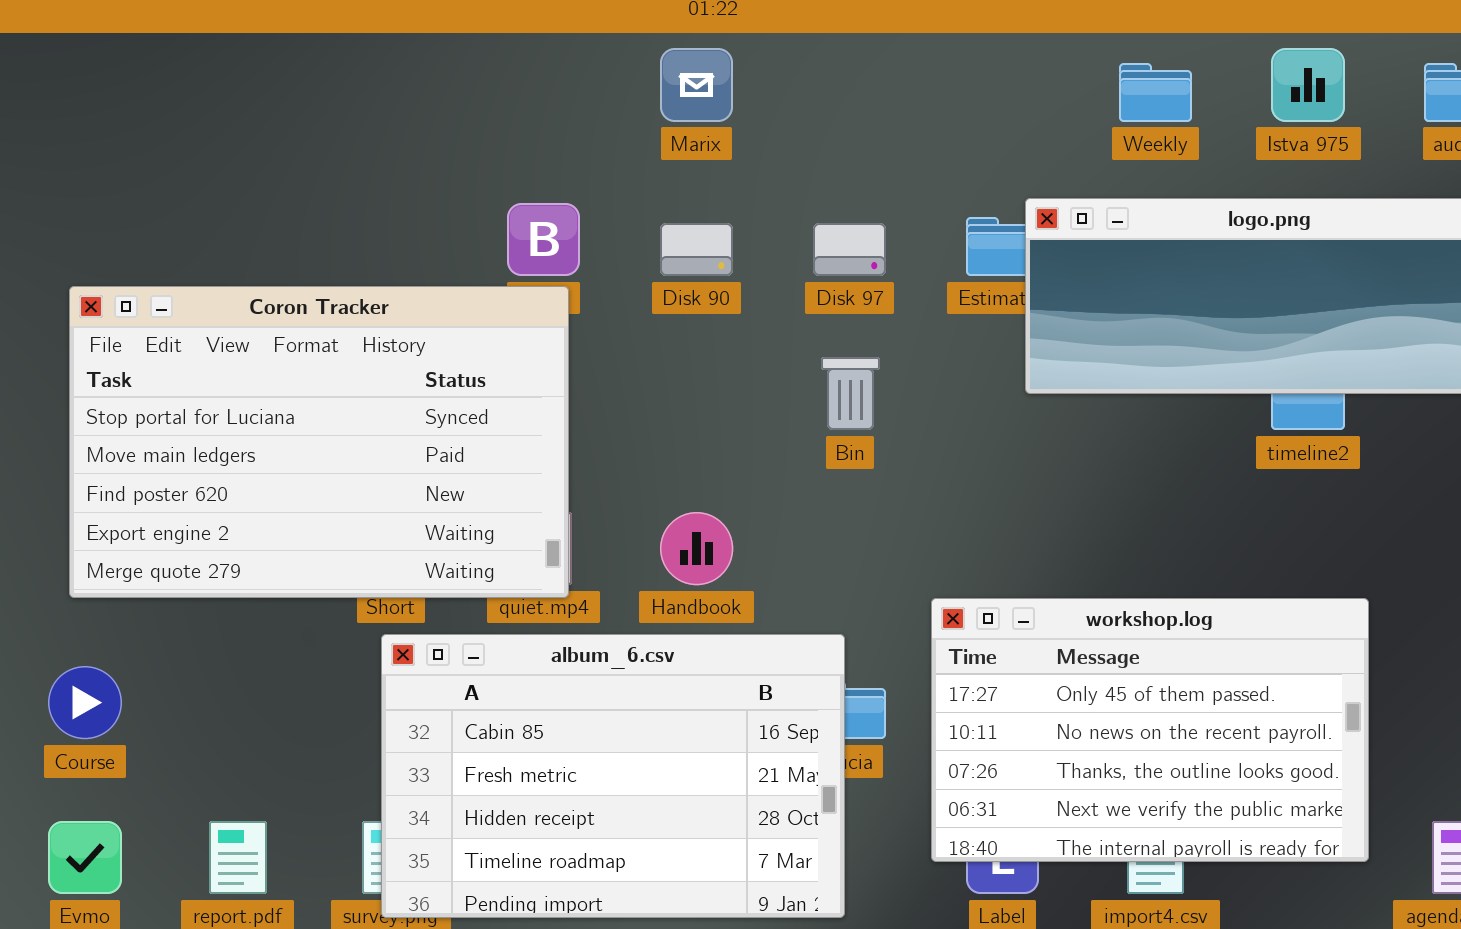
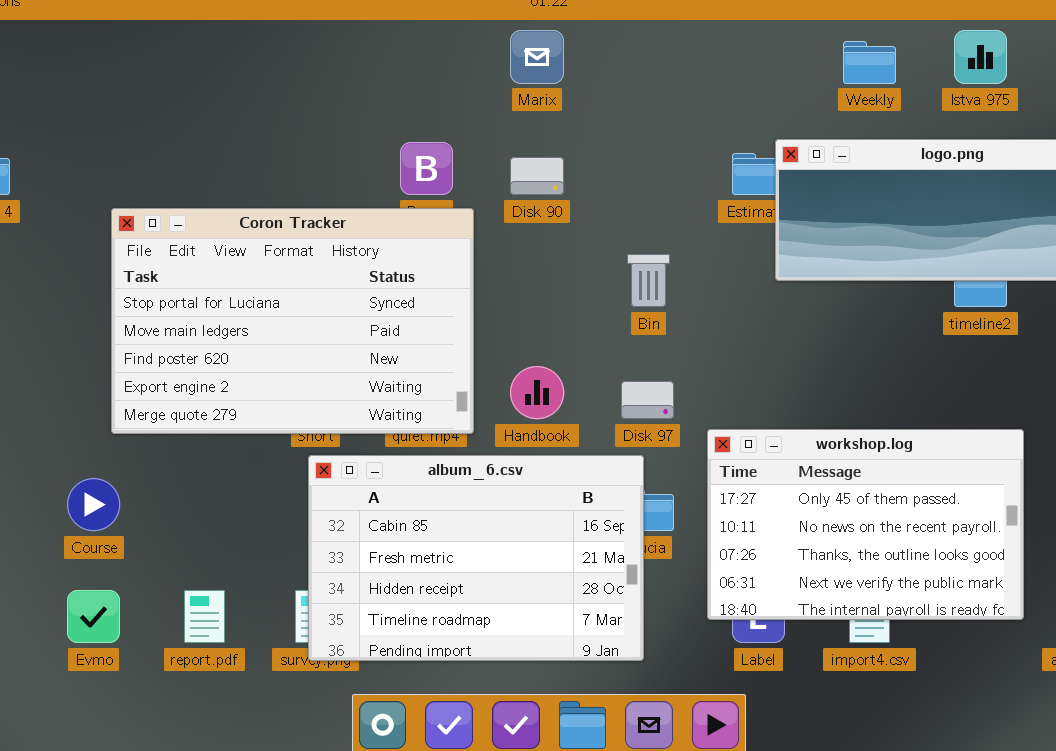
Disk 97: [813,223,886,276] -> [621,381,674,419], moved
Coron Tracker: [69,286,569,598] -> [111,208,474,434], moved

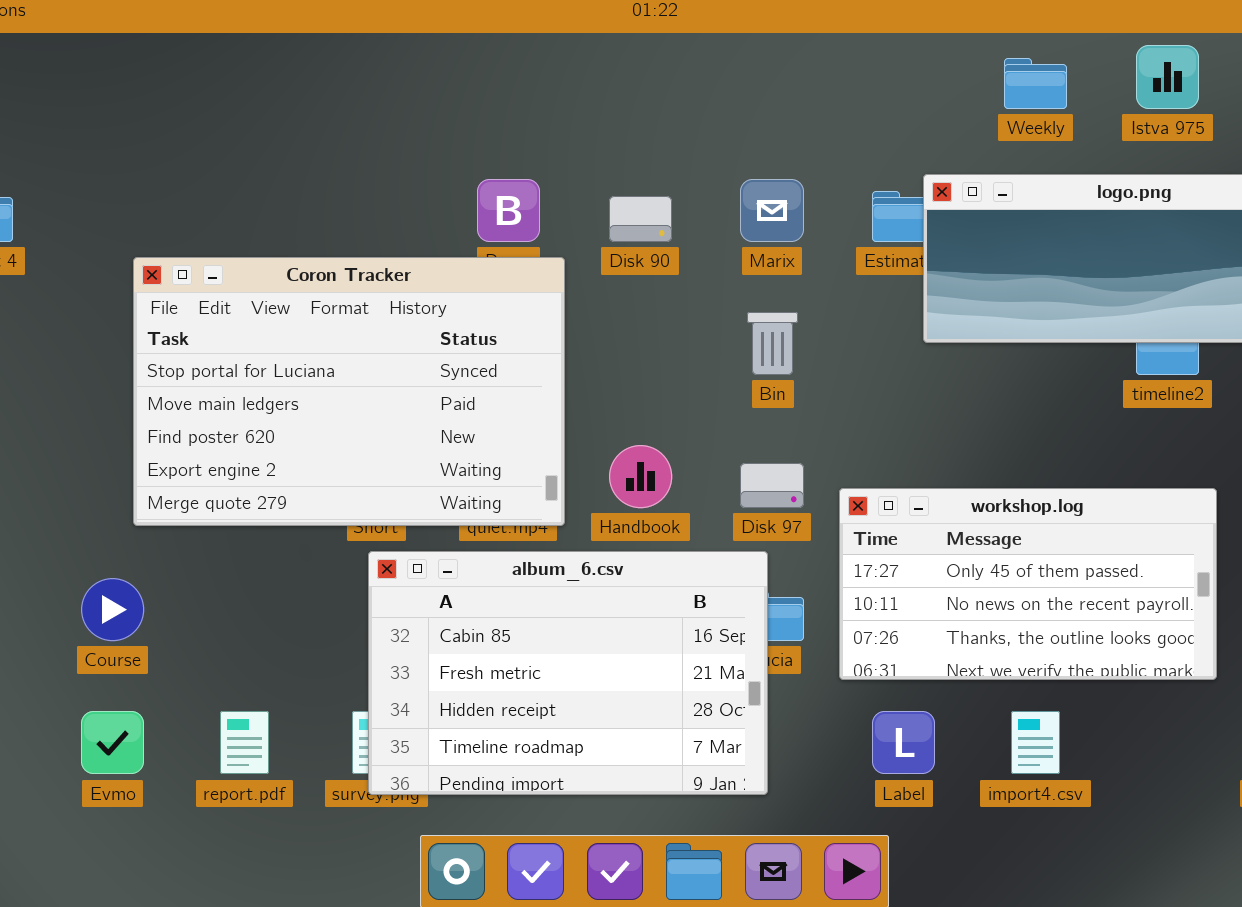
Marix: [510,30,564,84] -> [740,179,804,242], moved
workshop.log: [707,429,1024,620] -> [839,488,1217,680], moved, resized

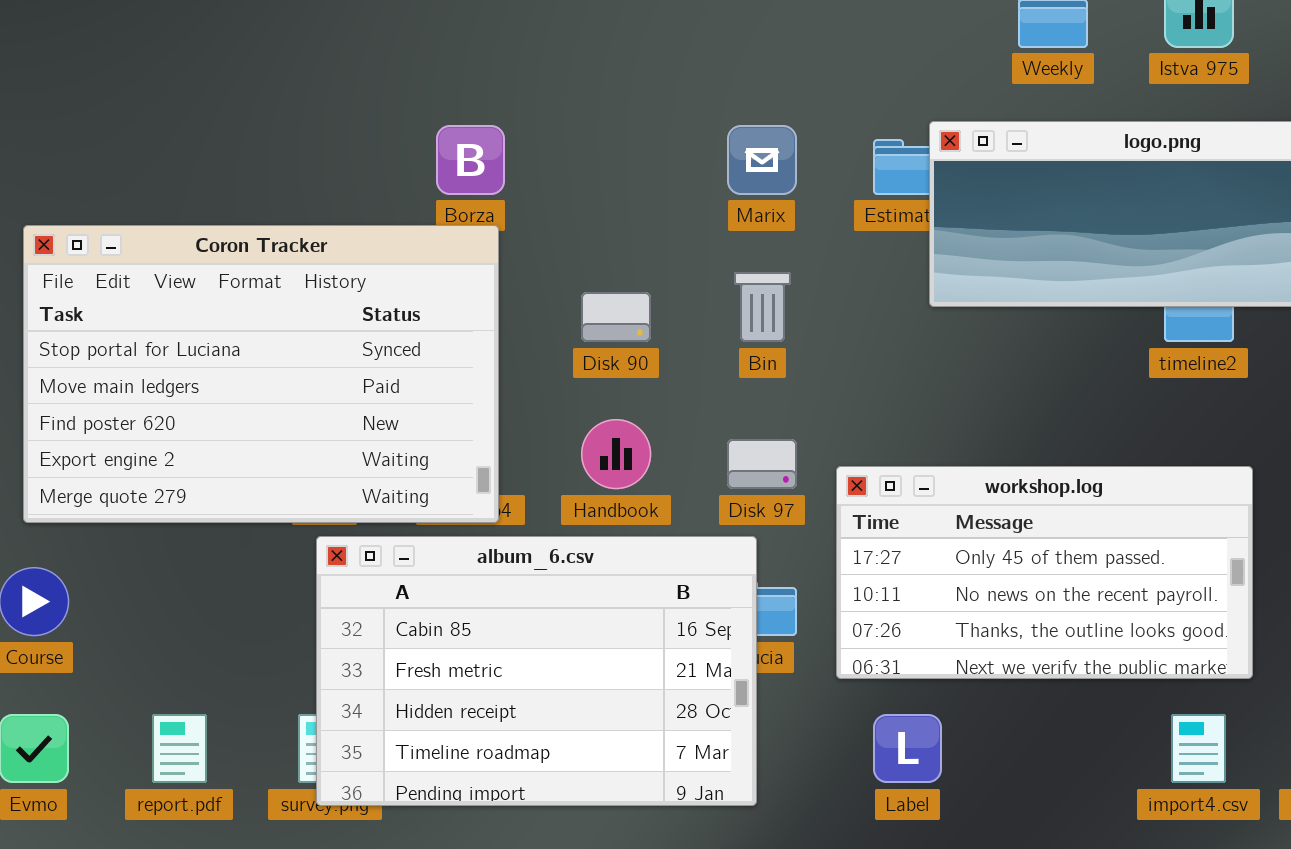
Disk 90: [609,196,672,242] -> [581,292,651,342], moved
Coron Tracker: [133,257,565,526] -> [23,225,499,523], moved
import4.csv: [1011,711,1060,774] -> [1171,714,1226,783], moved

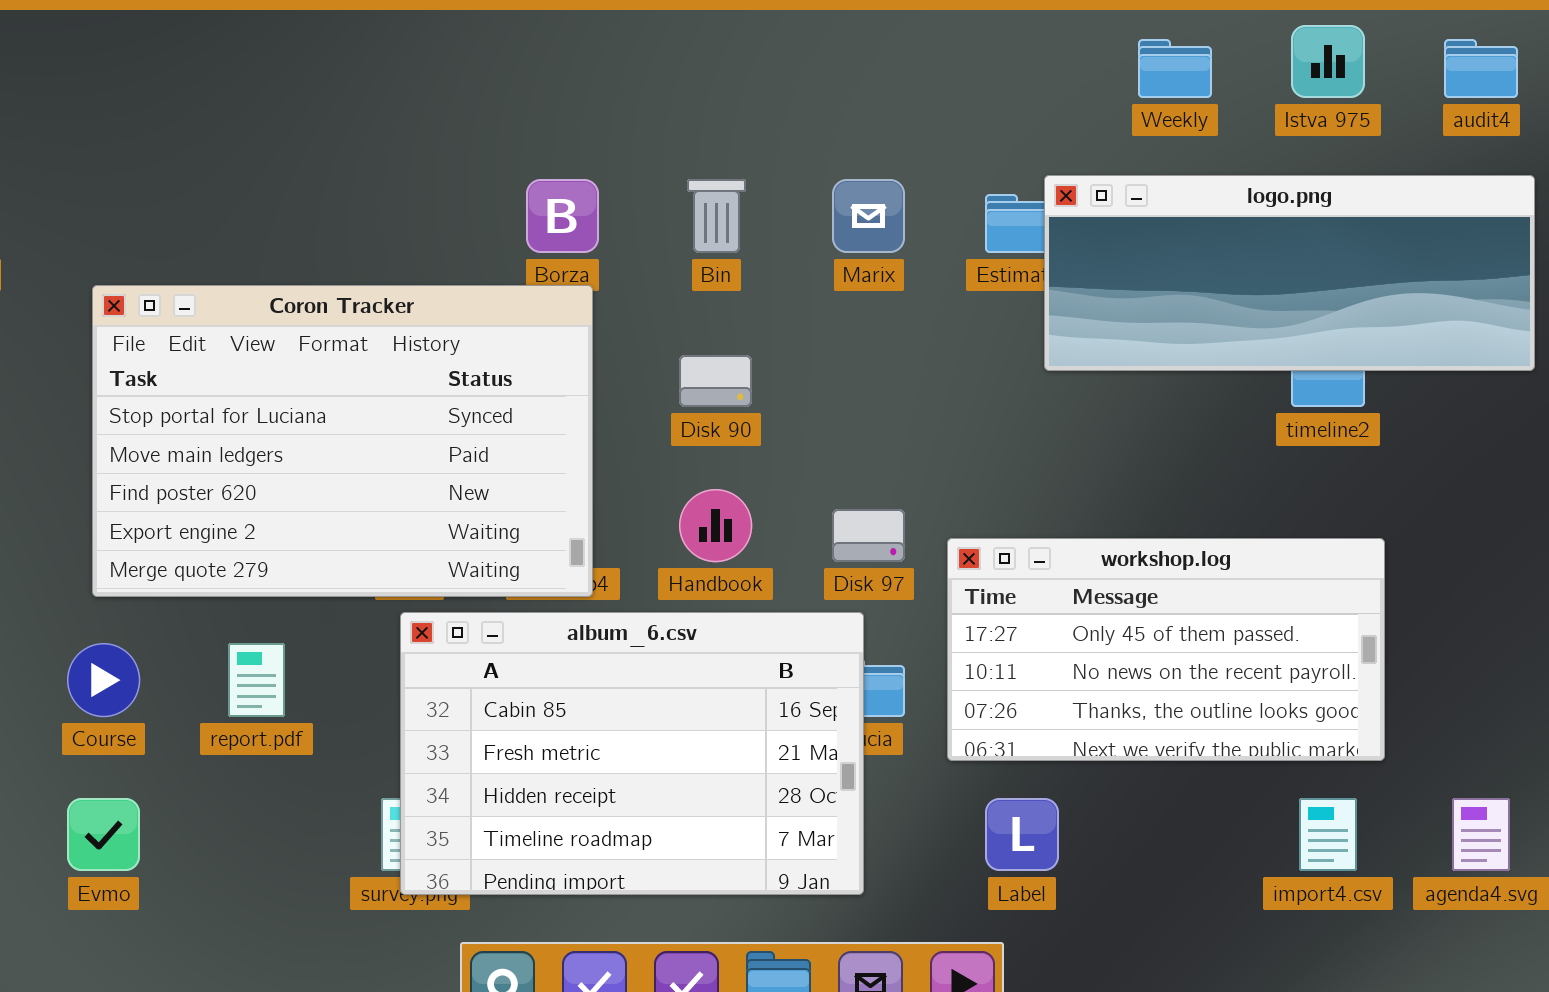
Bin: [734,272,791,342] -> [687,179,746,253], moved
report.pdf: [152,714,207,783] -> [228,643,285,717], moved

